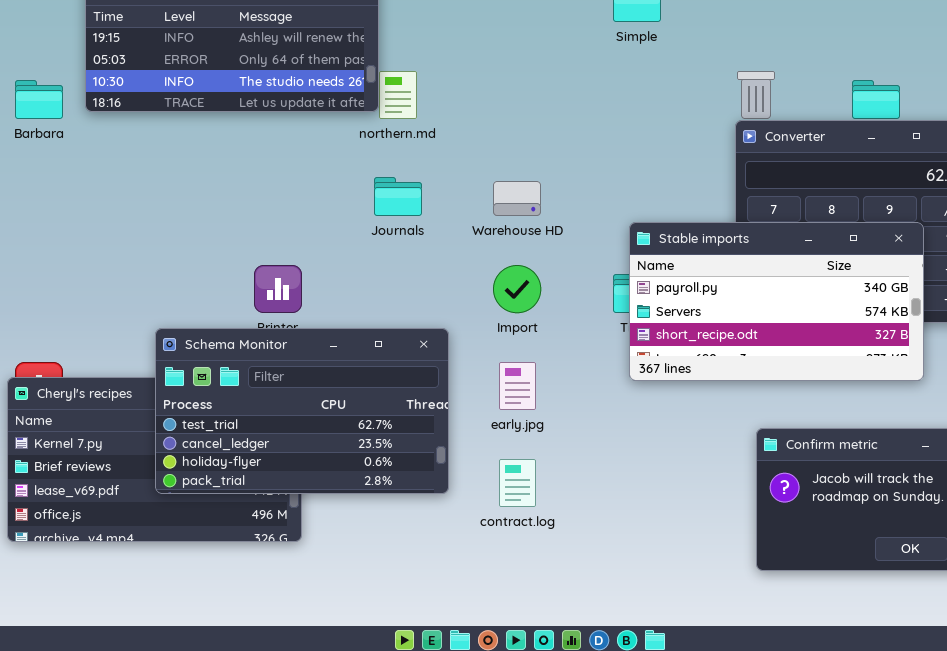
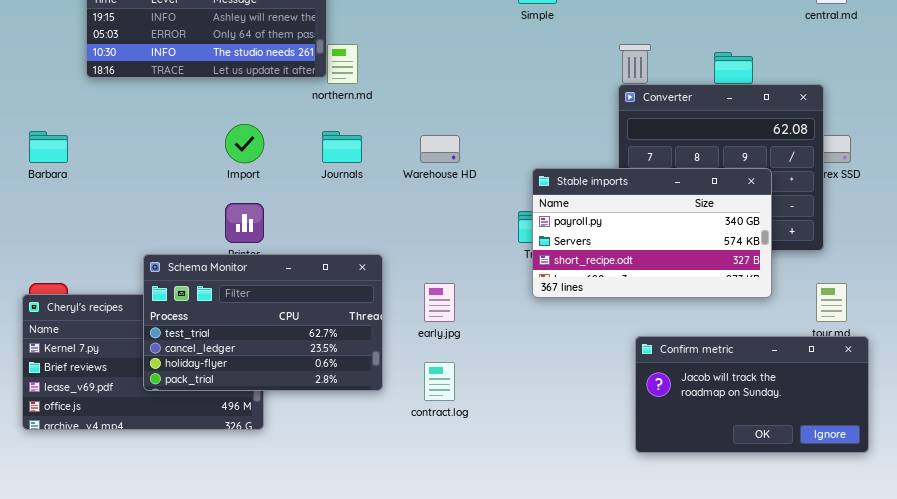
Barbara: [15,80,63,119] -> [29,131,68,163], moved
Import: [493,265,541,313] -> [225,124,264,163], moved

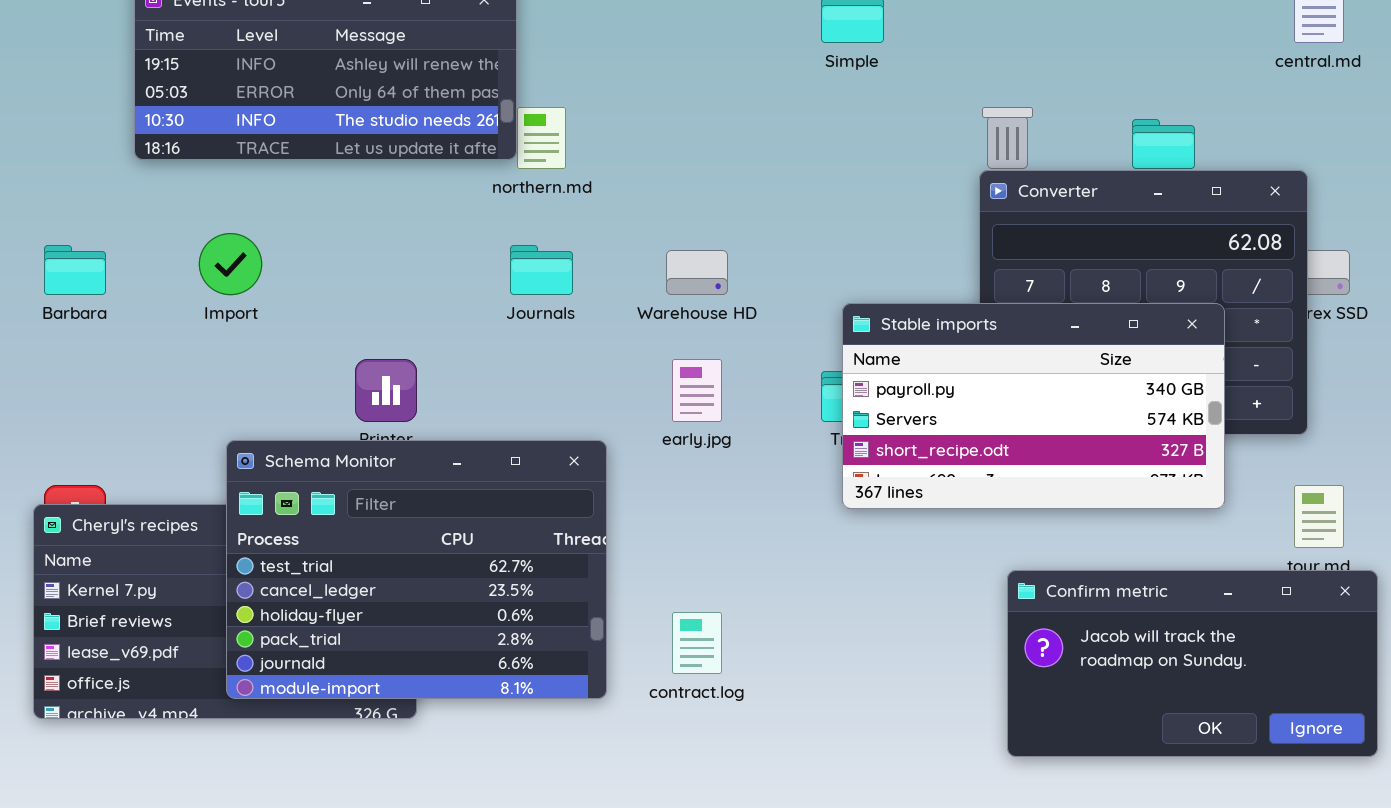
Import: [225,124,264,163] -> [199,233,262,295], moved
Schema Monitor: [143,254,383,391] -> [226,440,607,699], resized
early.jpg: [424,283,455,322] -> [672,359,722,422], moved

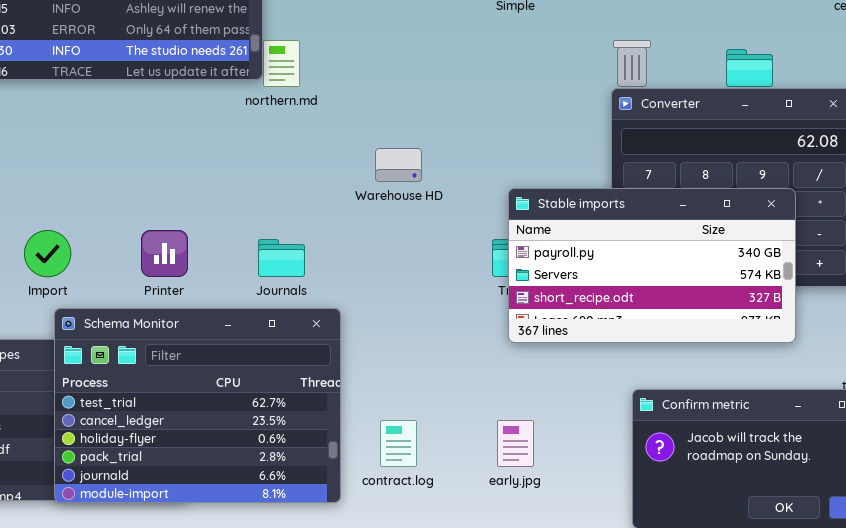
Import: [199,233,262,295] -> [24,230,71,277], moved
Journals: [510,245,573,295] -> [258,239,305,277], moved
early.jpg: [672,359,722,422] -> [497,420,534,467], moved
Schema Monitor: [226,440,607,699] -> [54,308,341,503], moved

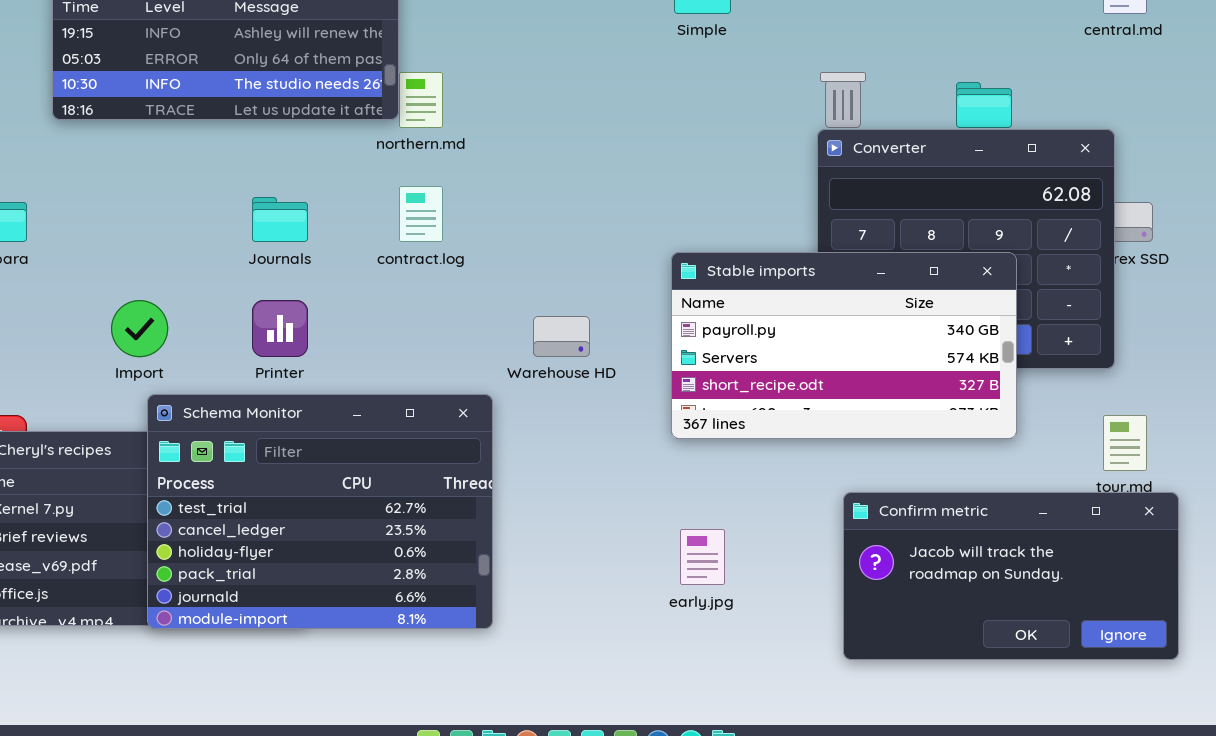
Warehouse HD: [375,148,422,182] -> [533,316,590,357], moved
Stable imports: [508,188,796,343] -> [671,252,1017,439], moved
Journals: [258,239,305,277] -> [252,197,308,242], moved
contract.log: [380,420,417,467] -> [399,186,443,242], moved

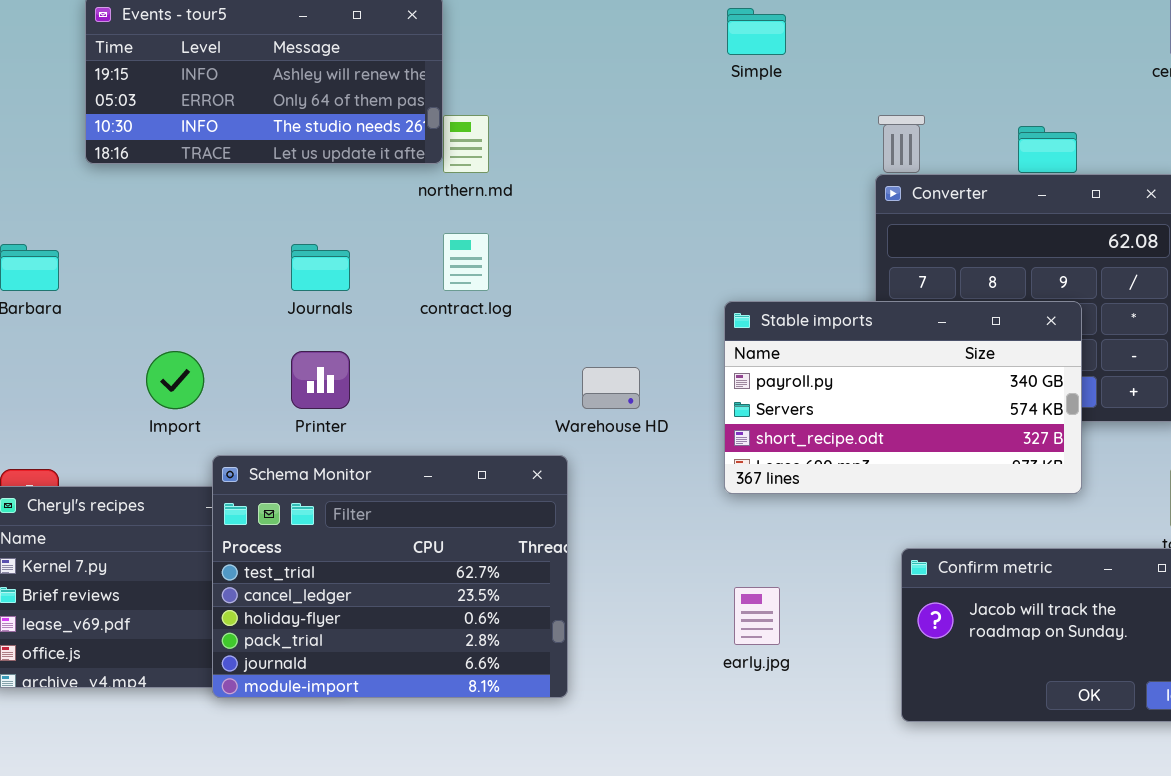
Schema Monitor: [147,394,493,629] -> [212,455,568,698], moved

